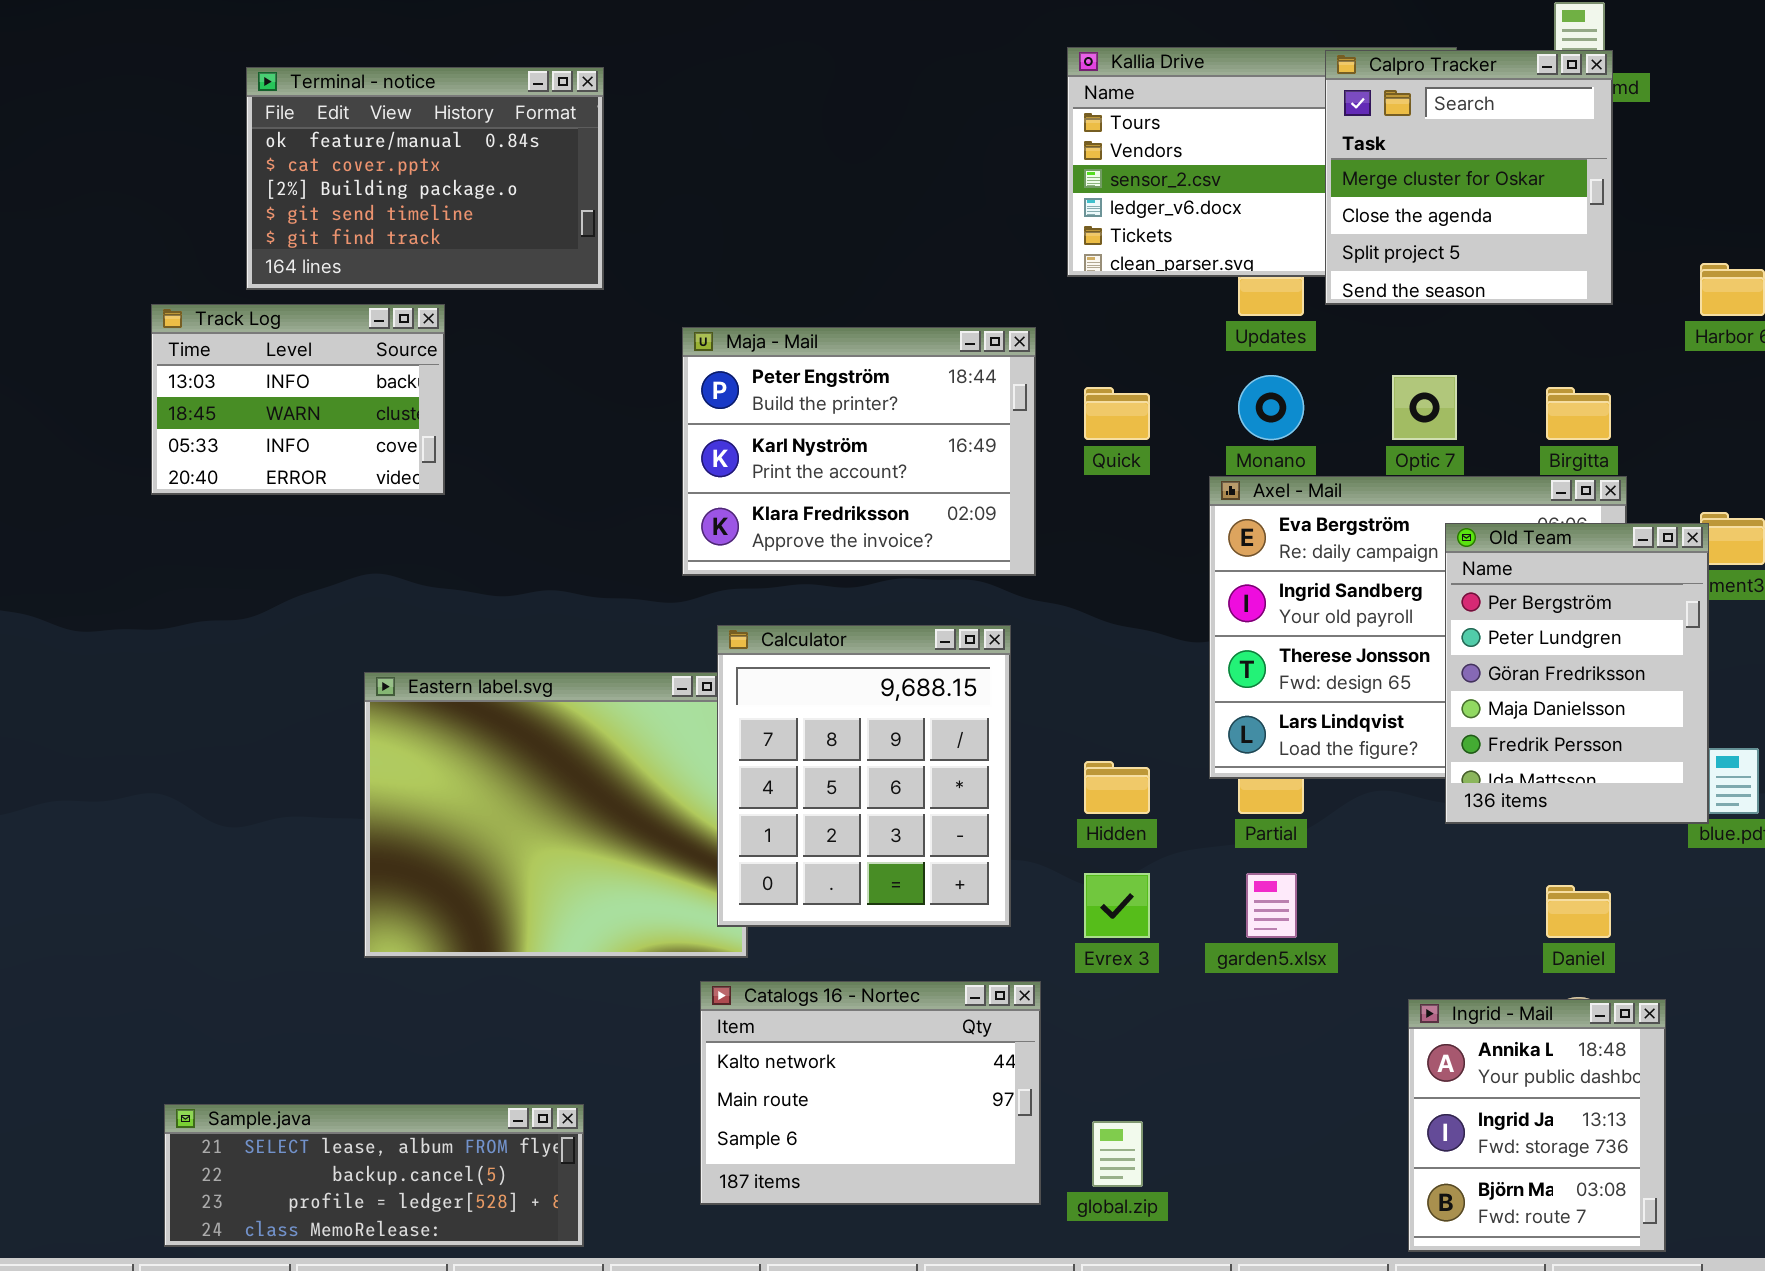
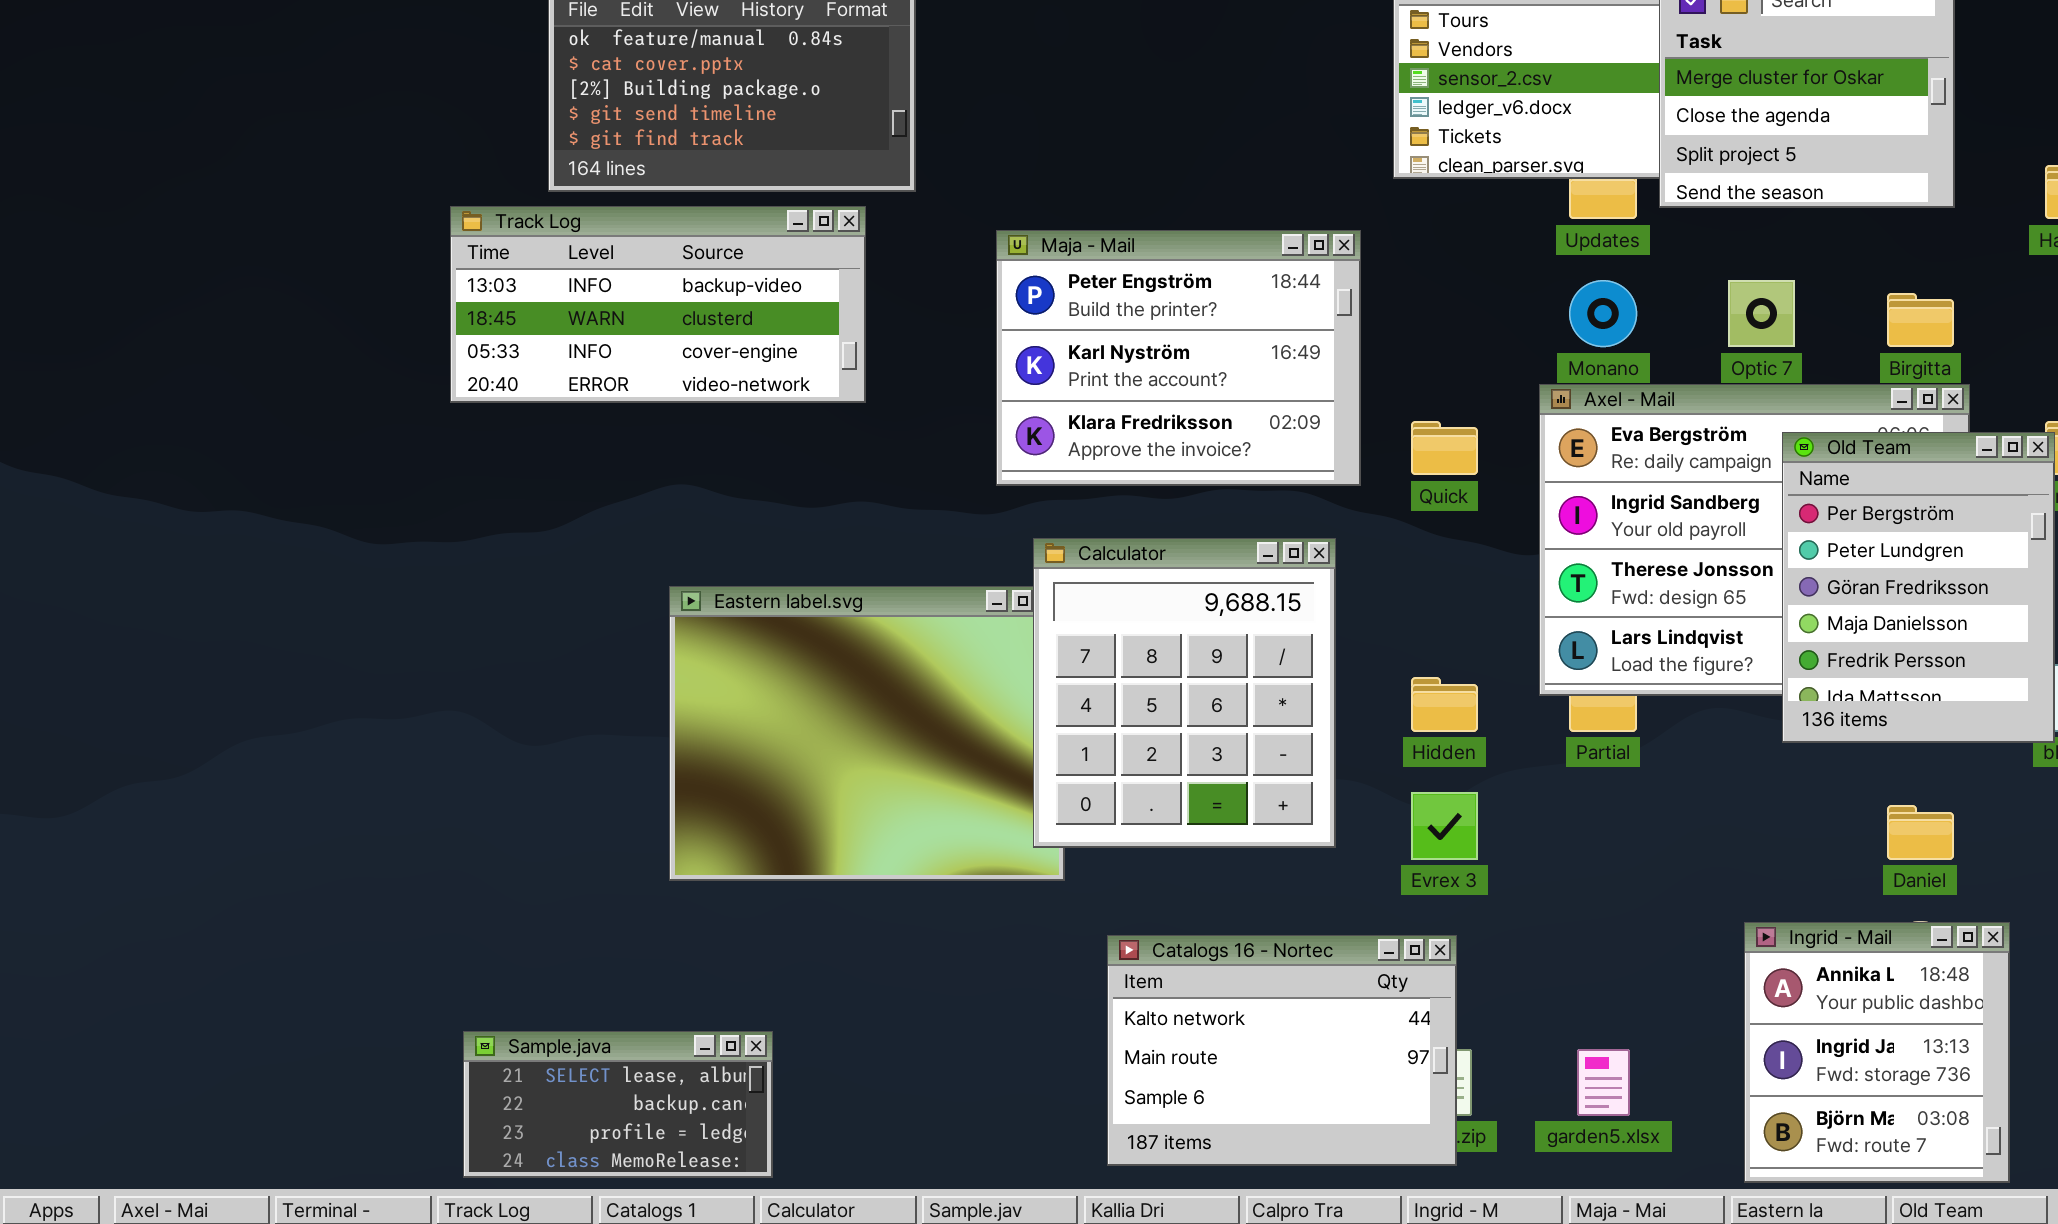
Track Log: [151,304,445,495] -> [450,206,866,403], resized
Quick: [1084,387,1150,440] -> [1411,421,1478,475], moved
garden5.xlsx: [1246,873,1297,938] -> [1577,1049,1630,1116], moved
Catalogs 16 - Nortec: [700,981,1041,1205] -> [1107,935,1457,1166], moved
Sample.java: [164,1104,584,1247] -> [463,1031,773,1178], resized

